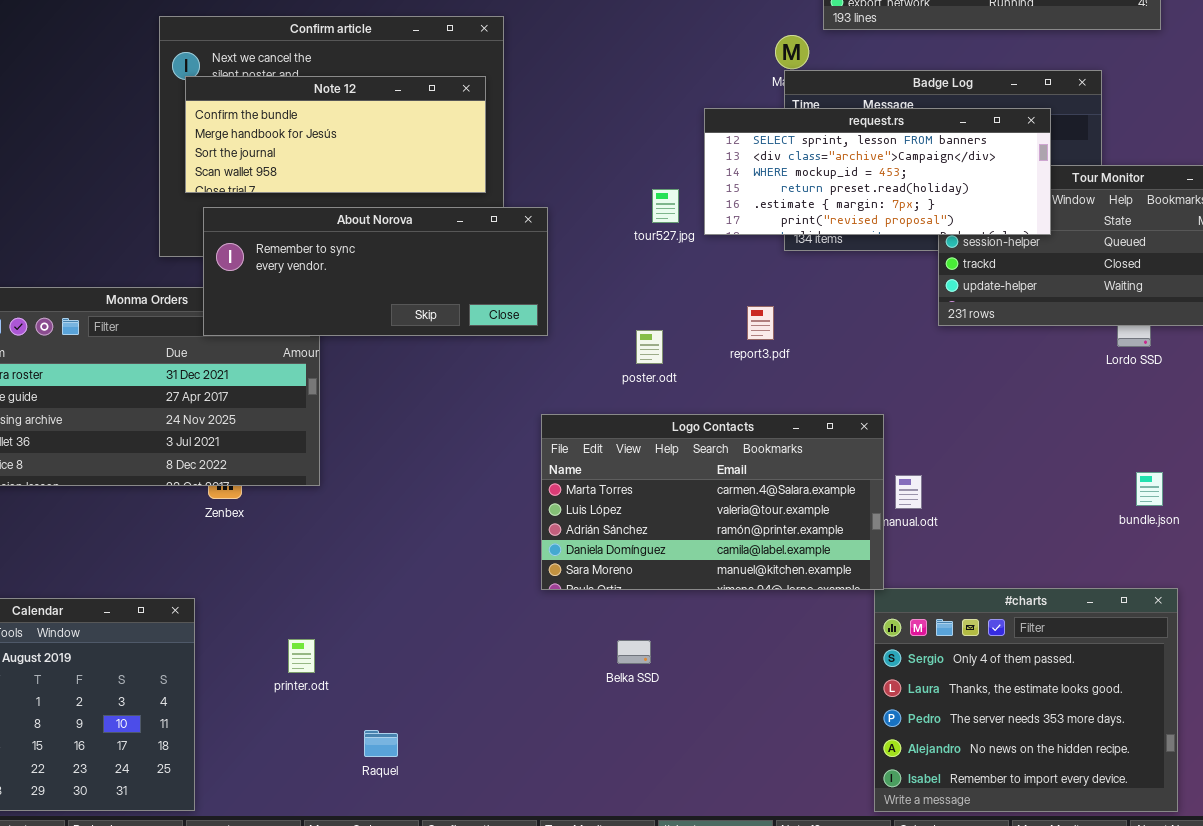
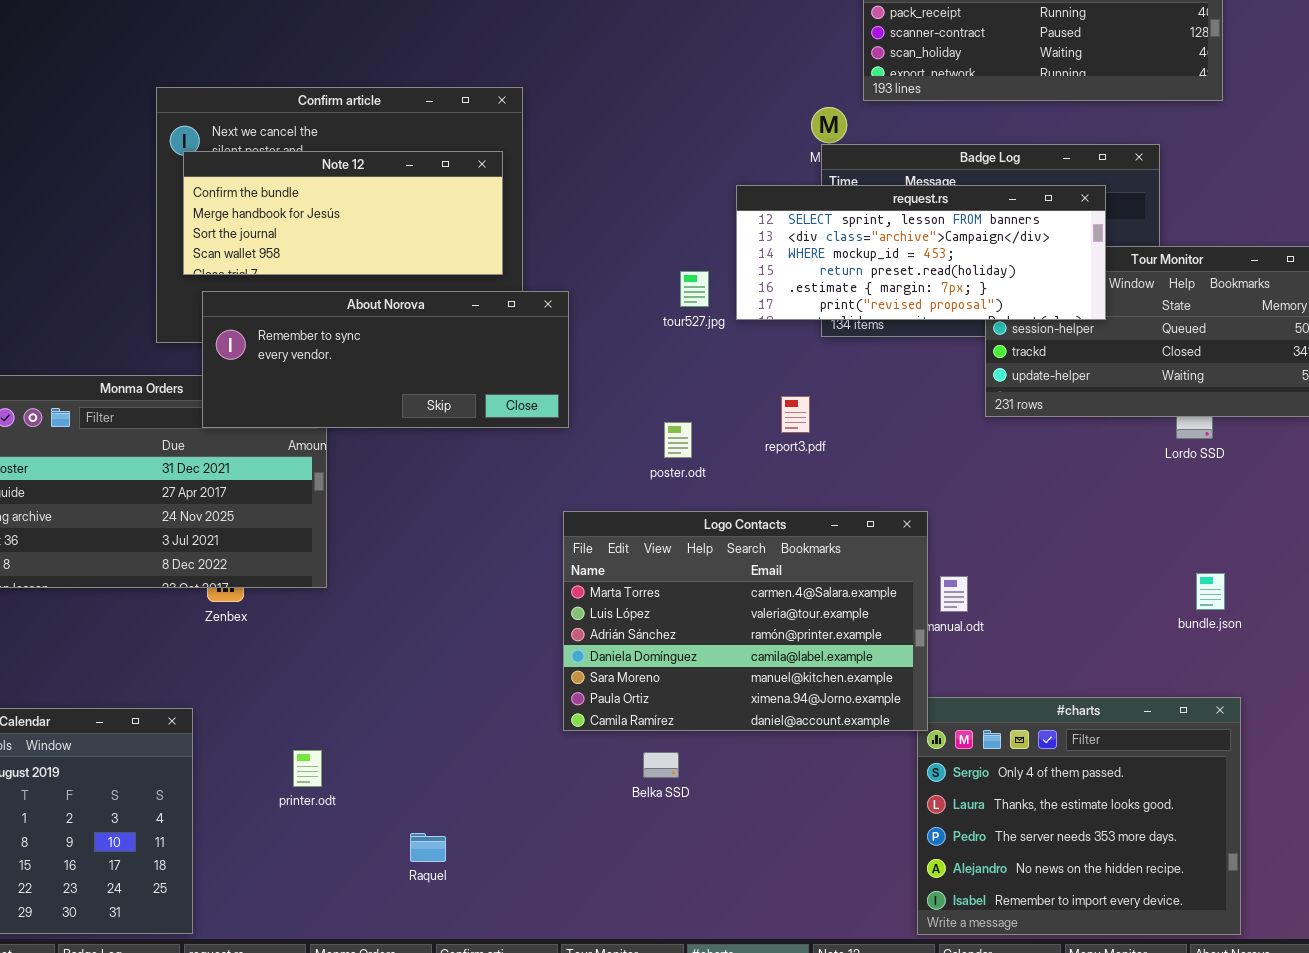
Logo Contacts: [541,414,884,590] -> [563,511,928,731], resized
Raquel: [364,730,398,757] -> [410,833,446,862], moved

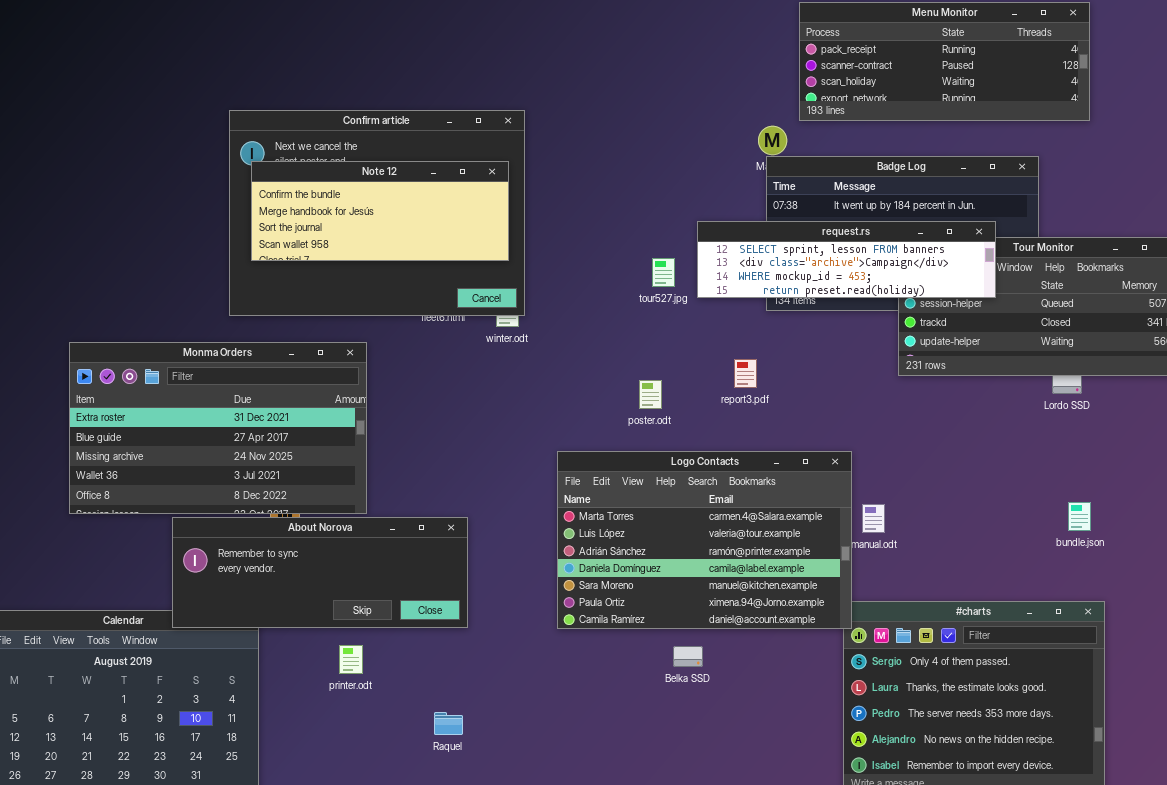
request.rs: [736,185,1106,320] -> [697,221,996,298], resized
About Norova: [202,291,569,428] -> [172,517,468,628], moved
Belka SSD: [643,752,679,778] -> [673,646,703,667], moved

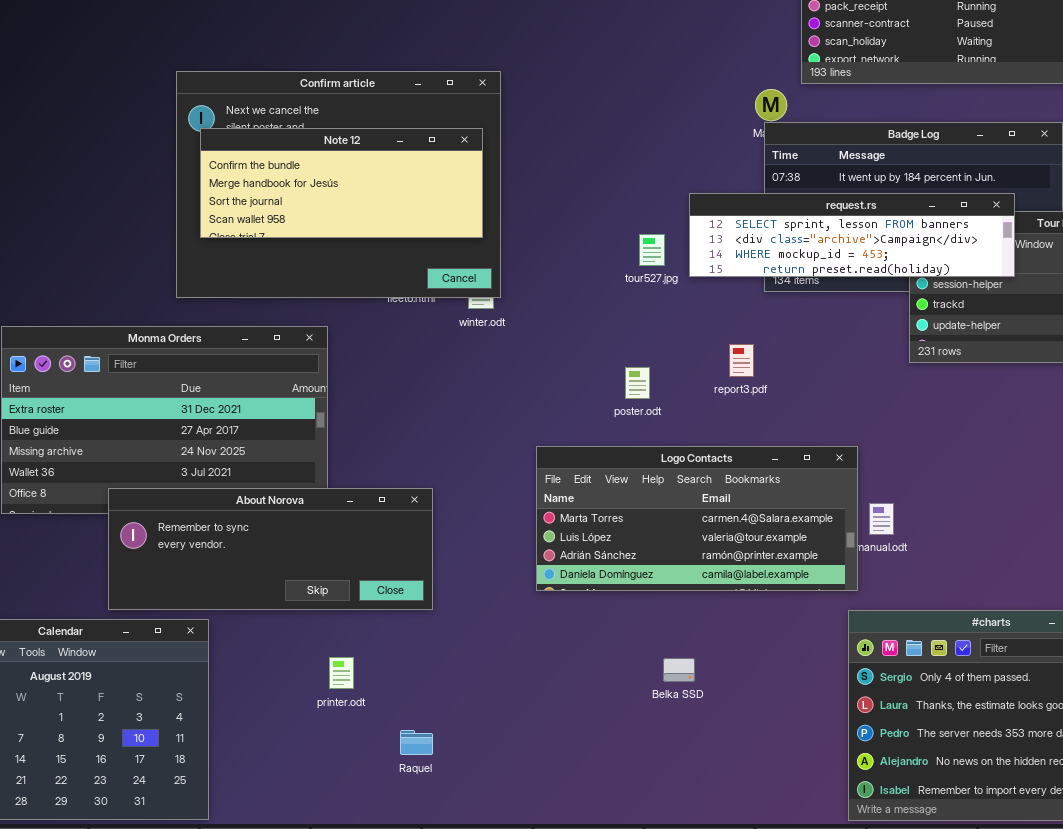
Logo Contacts: [557,451,852,629] -> [536,446,858,591], resized
About Norova: [172,517,468,628] -> [108,488,433,610], moved
printer.odt: [339,645,363,674] -> [329,657,354,689], moved

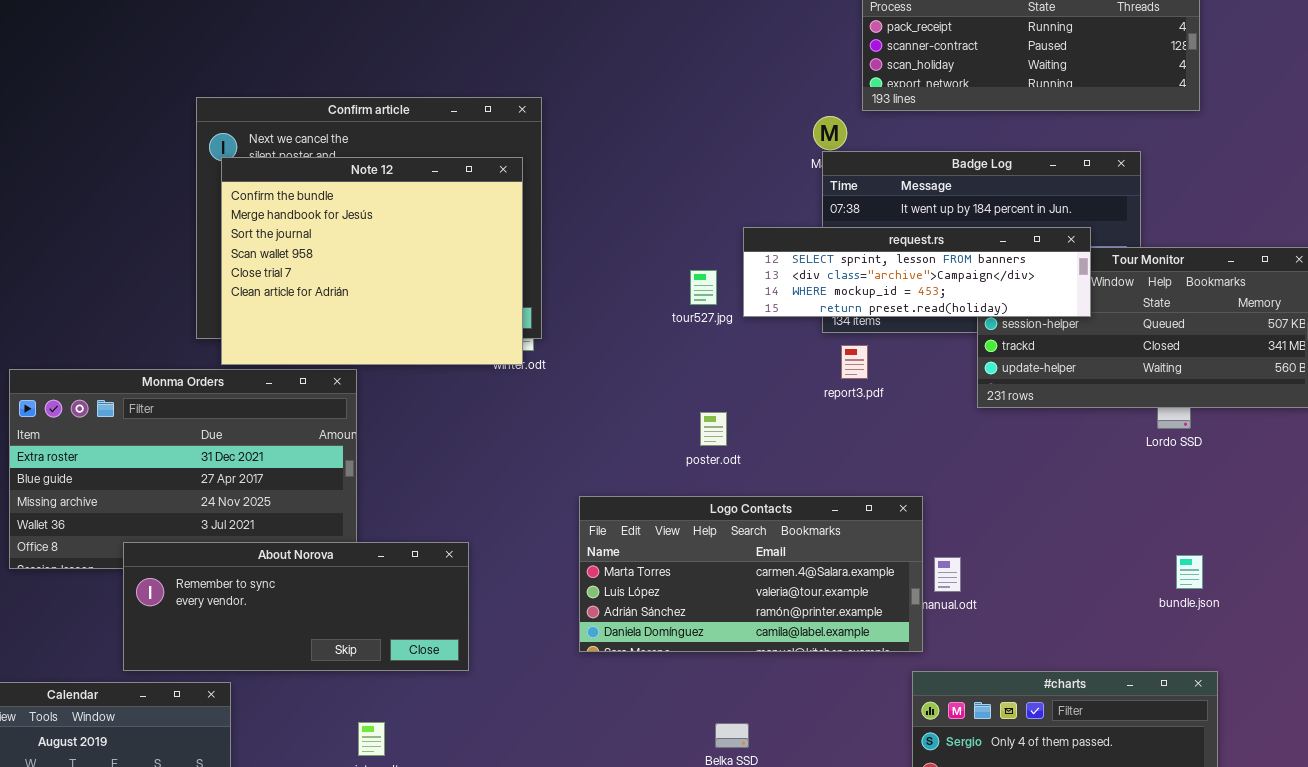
Note 12: [200,128,483,238] -> [221,157,523,365], resized
report3.pdf: [729,344,754,377] -> [841,345,868,379], moved
poster.odt: [625,367,650,399] -> [700,412,727,446], moved

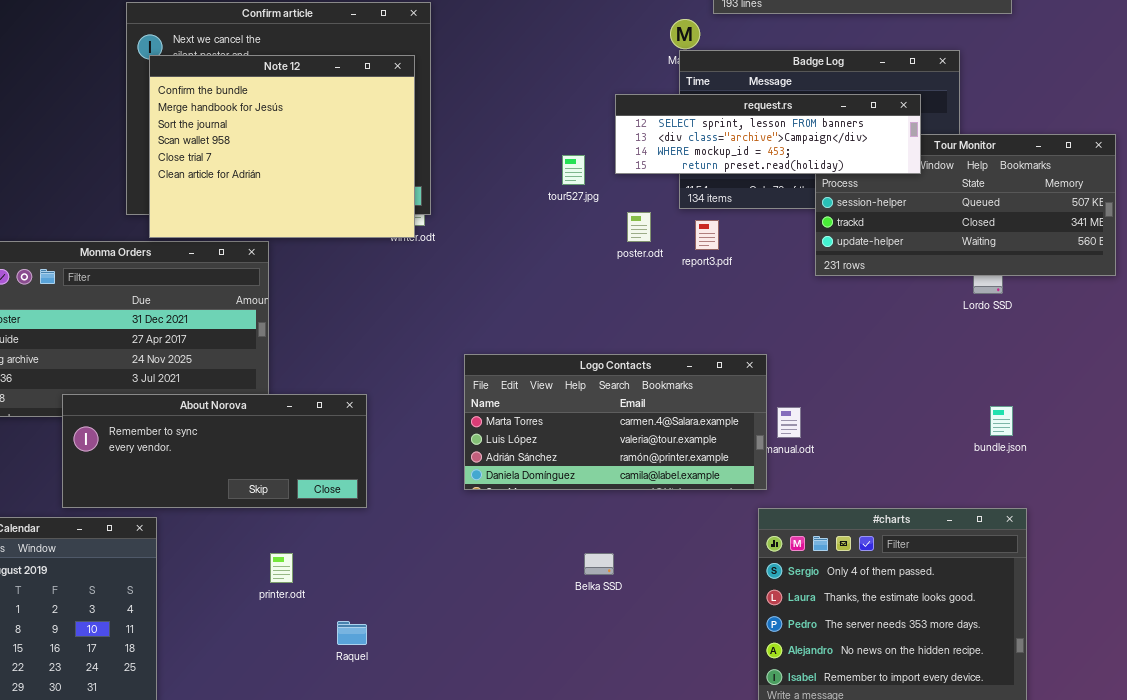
request.rs: [743,227,1091,317] -> [615,94,921,174], moved
poster.odt: [700,412,727,446] -> [627,212,651,242], moved

